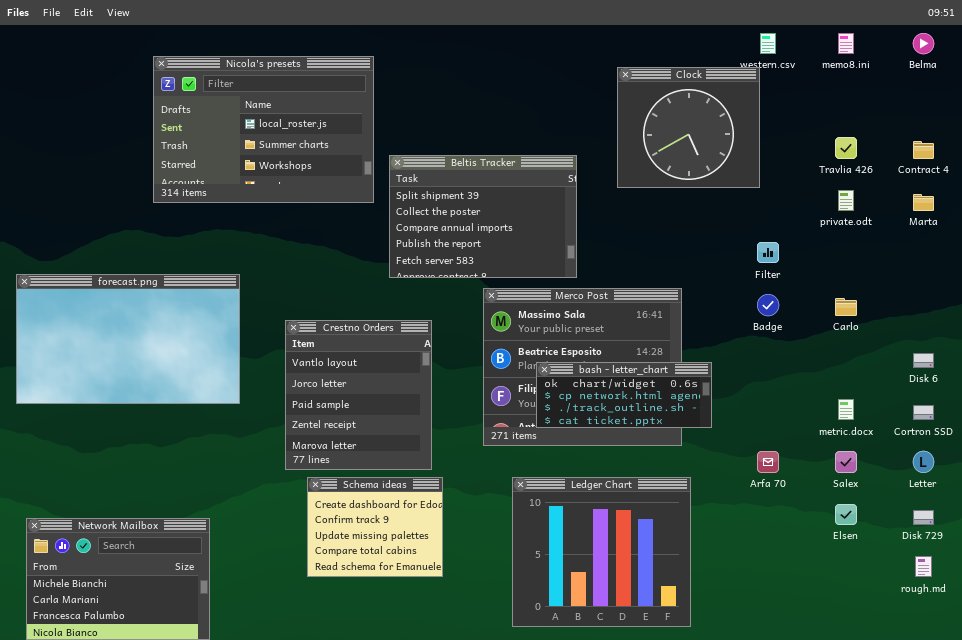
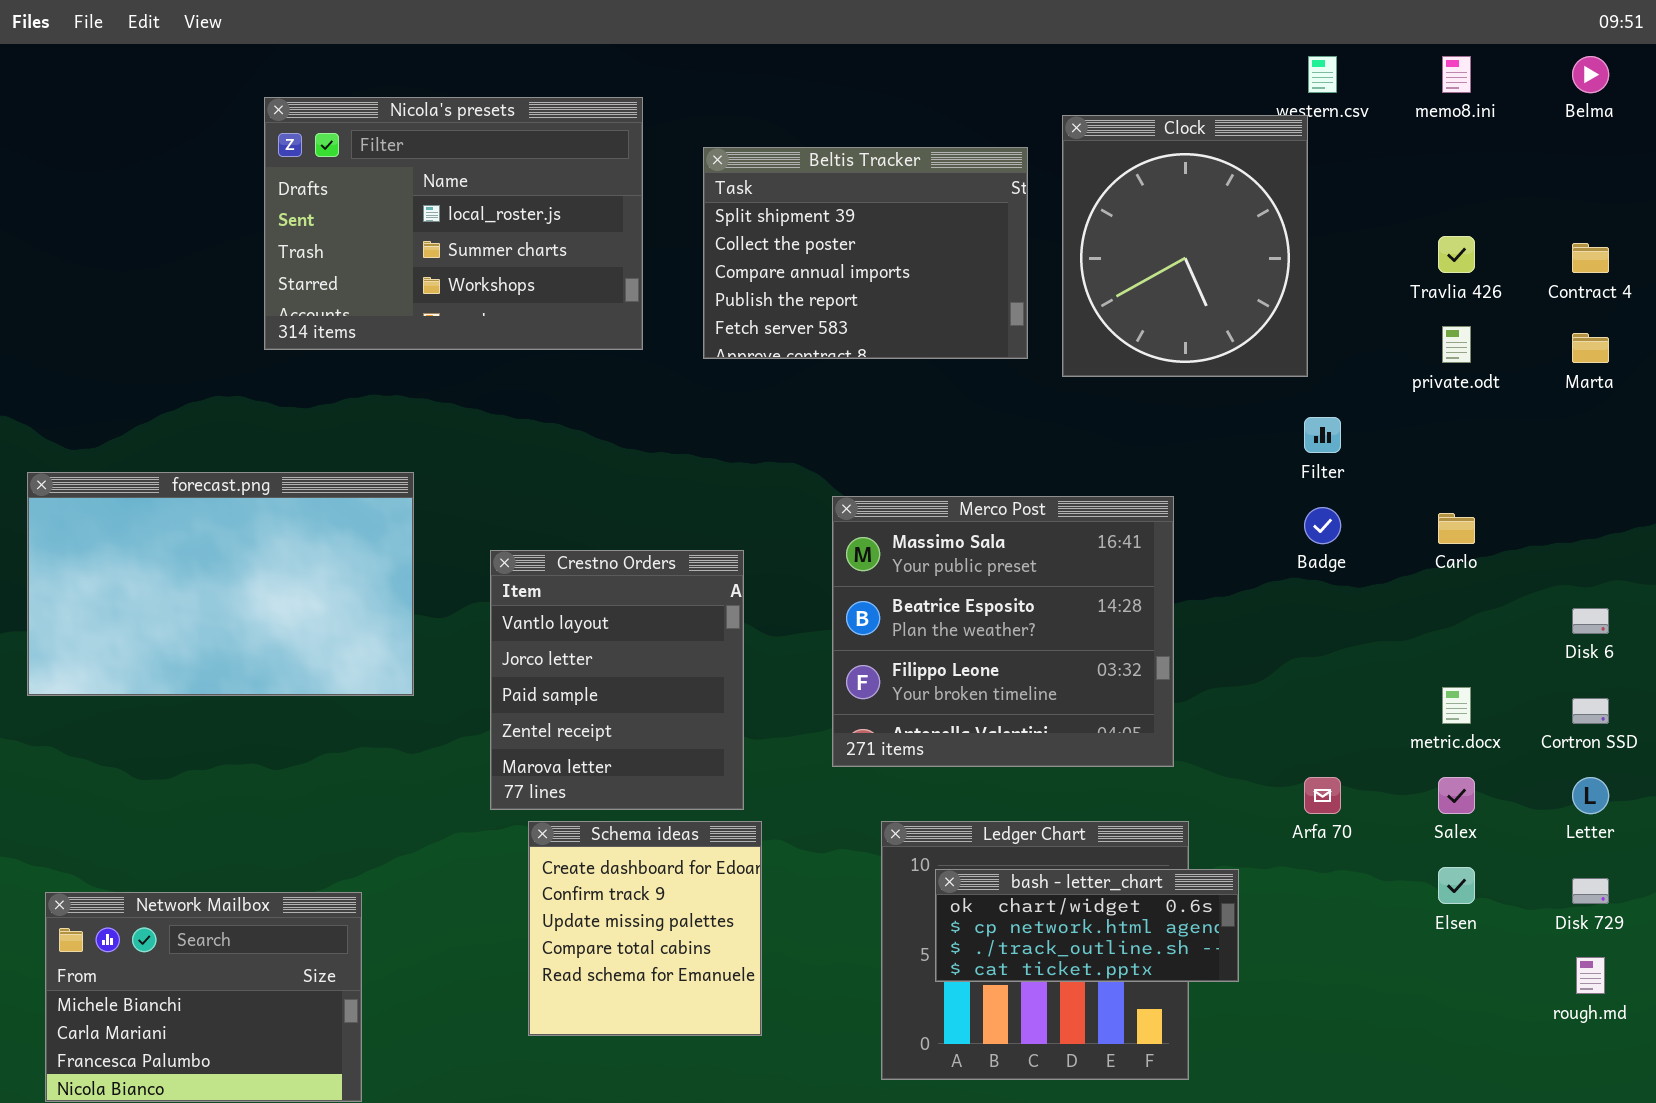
Clock: [617,67,760,188] -> [1062,115,1308,377], resized
Beltis Tracker: [389,155,577,278] -> [703,147,1028,359], moved
bash - letter_chart: [536,362,712,428] -> [935,869,1239,982], moved
Schema ideas: [307,477,443,577] -> [528,821,762,1036], resized

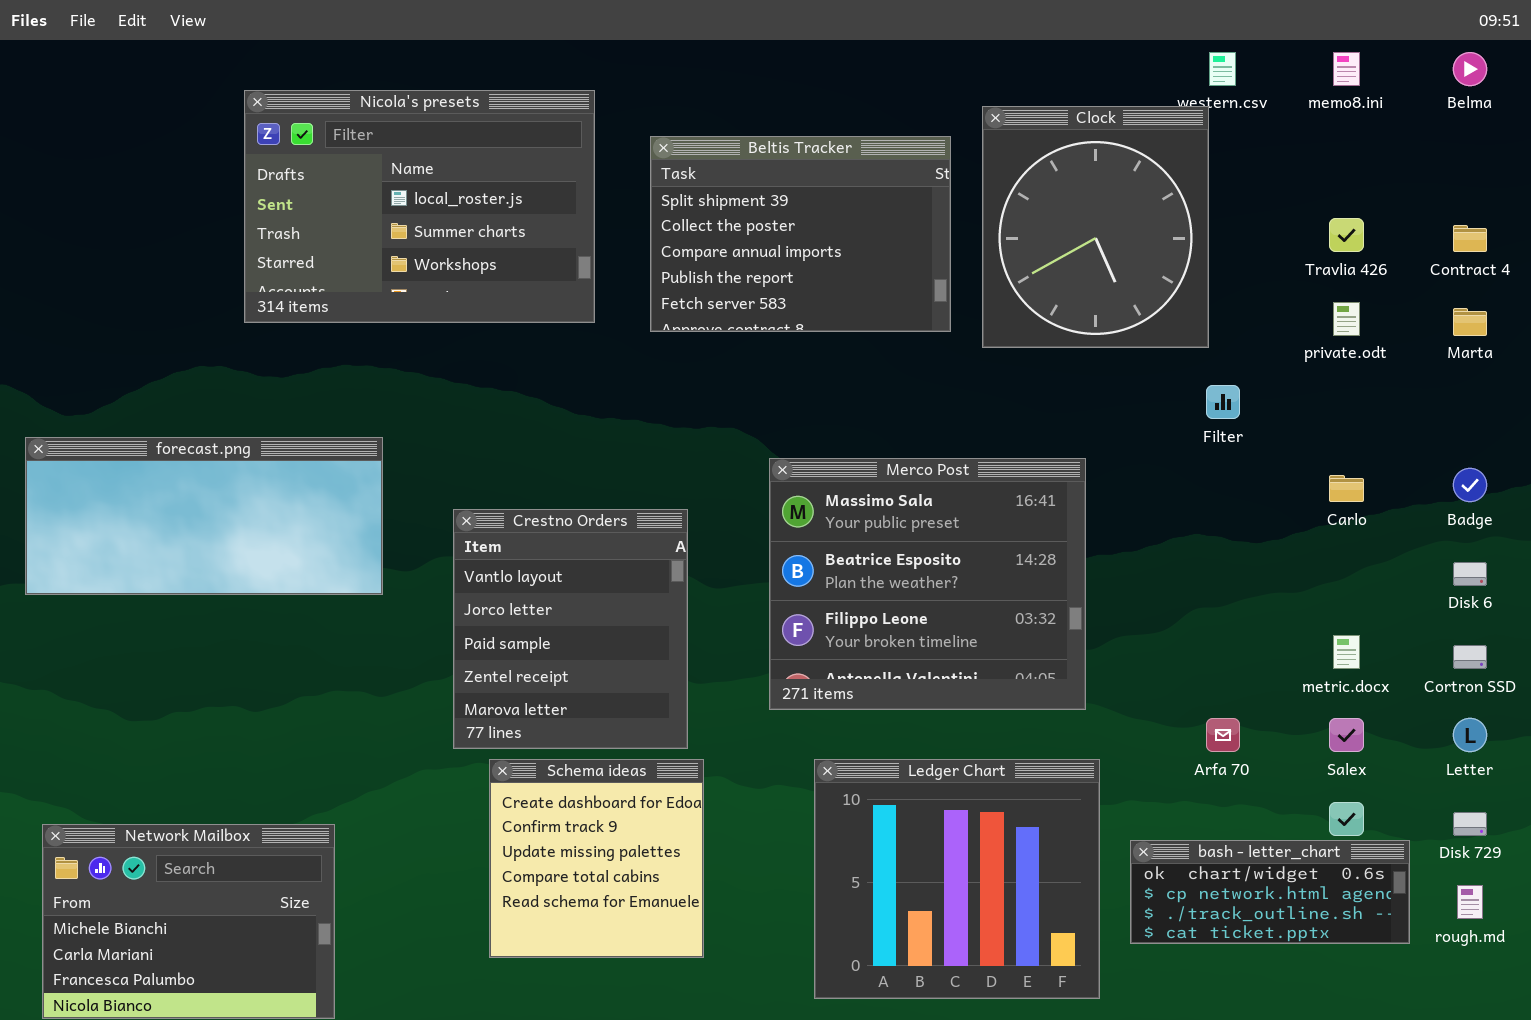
forecast.png: [27,472,414,696] -> [25,437,383,595], resized
Badge: [1304,507,1341,544] -> [1453,468,1487,502], moved
bash - letter_chart: [935,869,1239,982] -> [1130,840,1410,944], moved

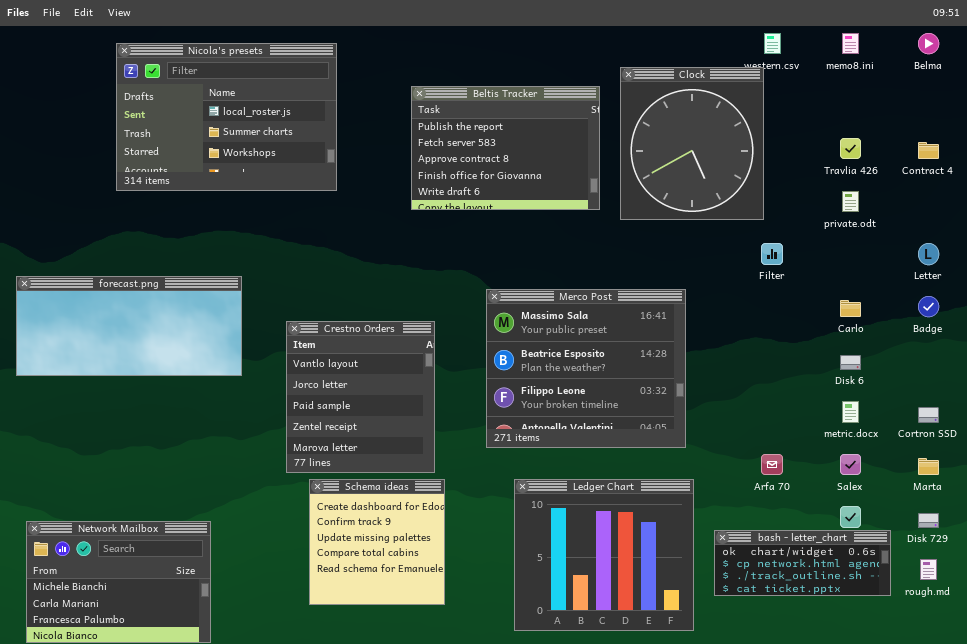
Nicola's presets: [244,90,595,323] -> [116,43,337,191], moved
Beltis Tracker: [650,136,951,332] -> [411,86,600,210], scrolled down 3 rows
Marta: [1453,308,1487,336] -> [918,458,939,475], moved
Disk 6: [1453,562,1487,586] -> [840,355,861,370], moved
Letter: [1453,718,1487,752] -> [918,243,939,265], moved

